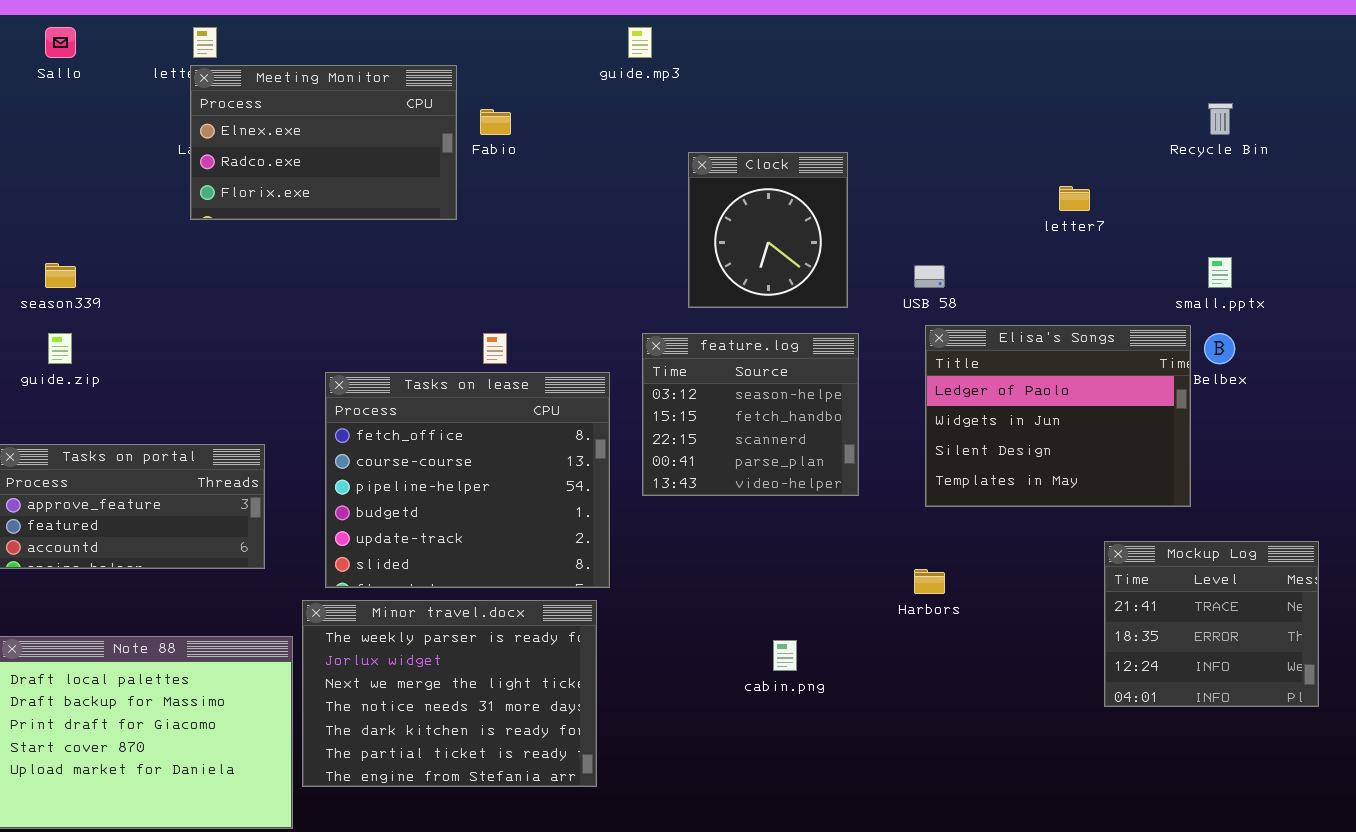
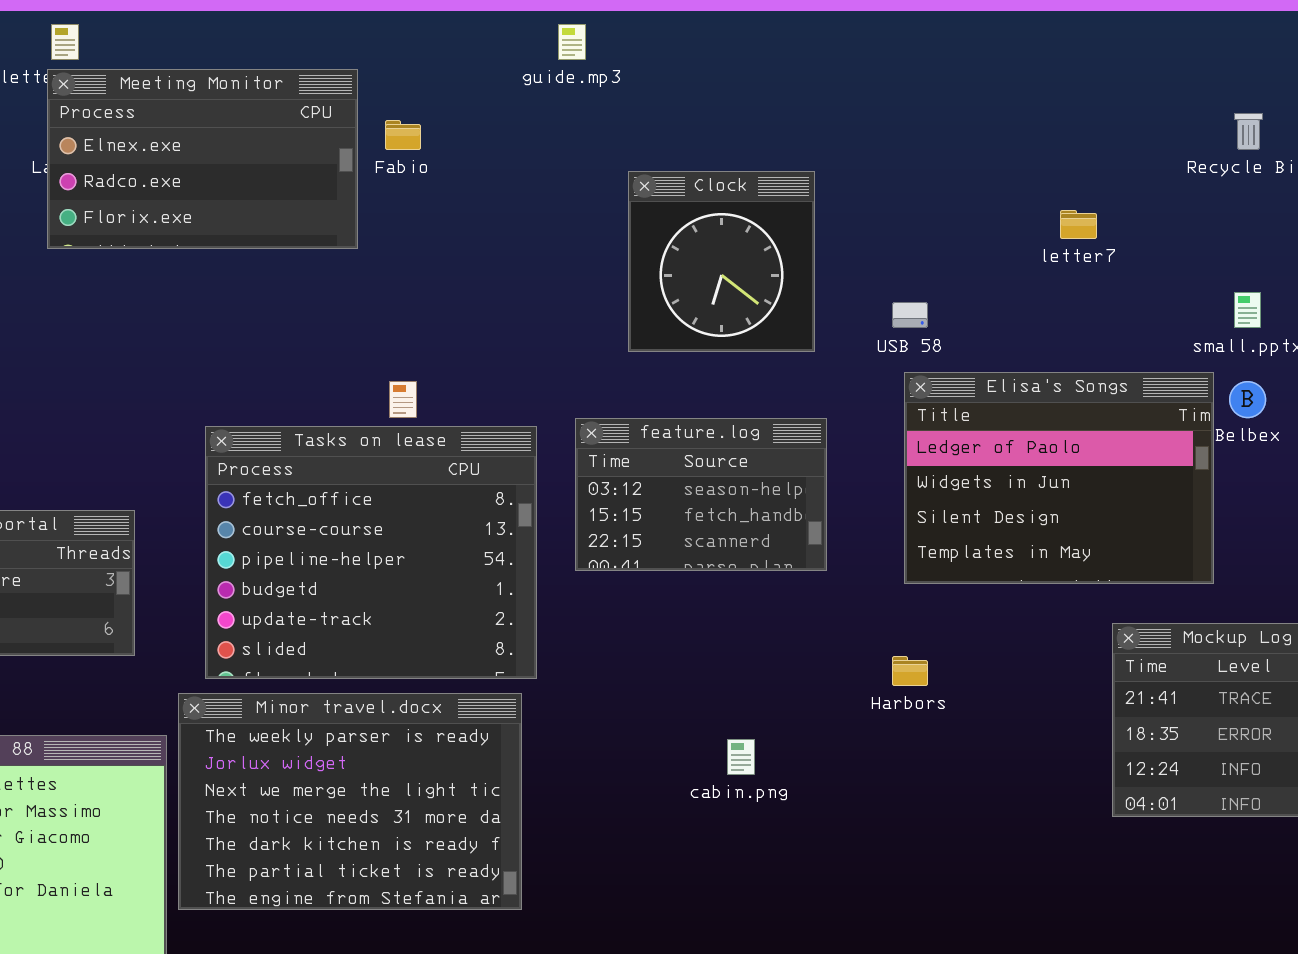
feature.log: [642,333,859,496] -> [575,418,827,571], resized

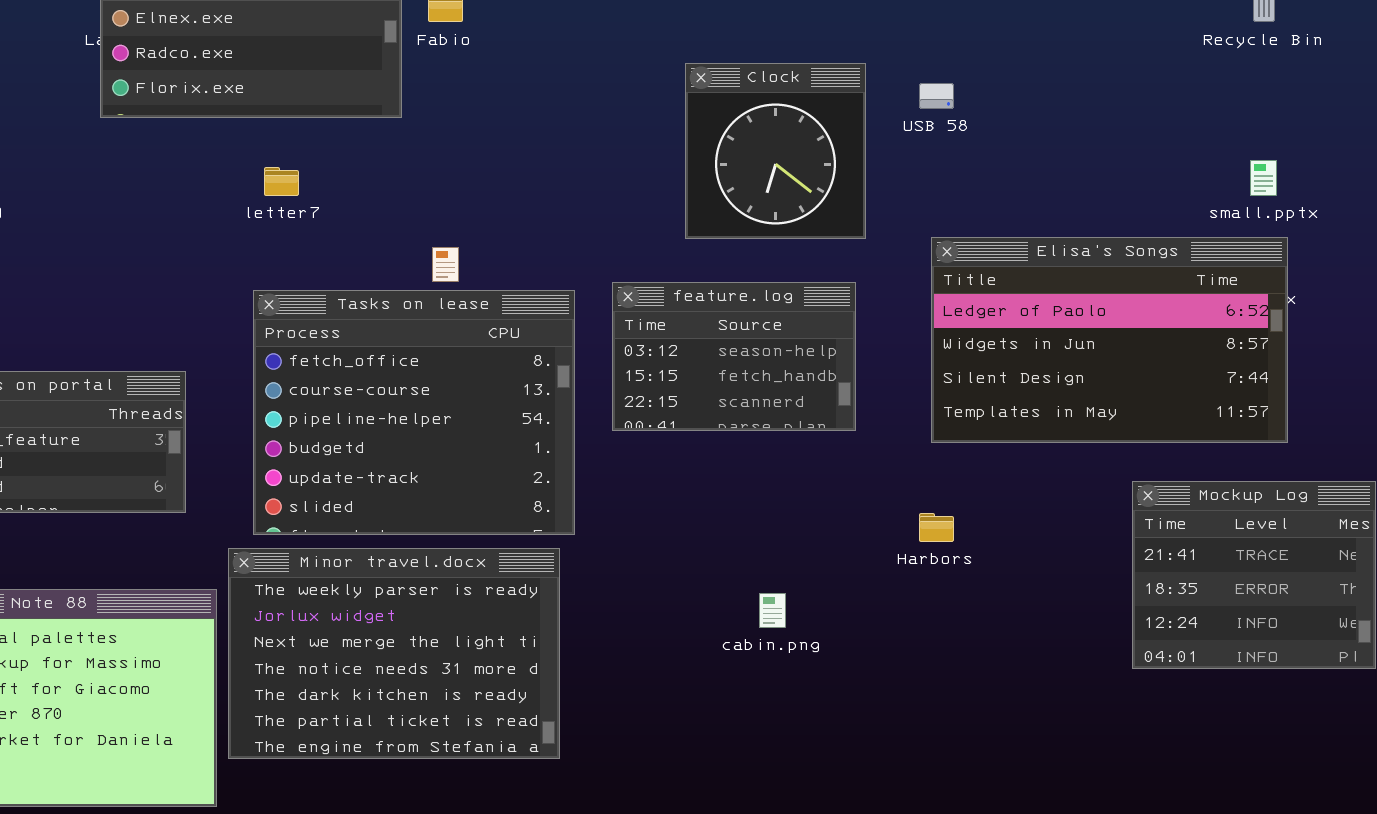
Clock: [628,171,815,352] -> [685,63,866,239], moved
letter7: [1060,210,1097,239] -> [264,167,299,196], moved
USB 58: [892,302,928,328] -> [919,83,954,109], moved
Elisa's Songs: [904,372,1214,584] -> [931,237,1288,443], resized

